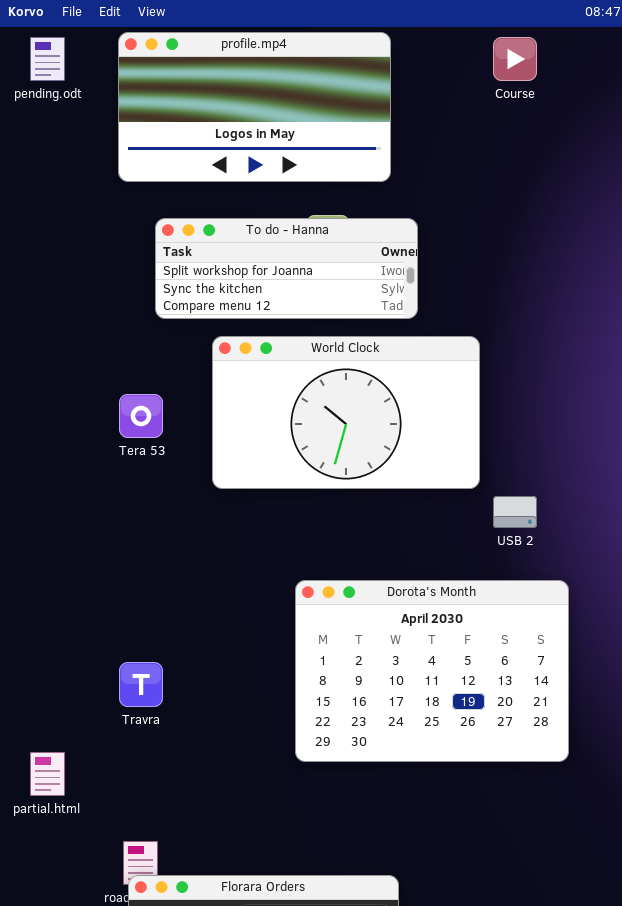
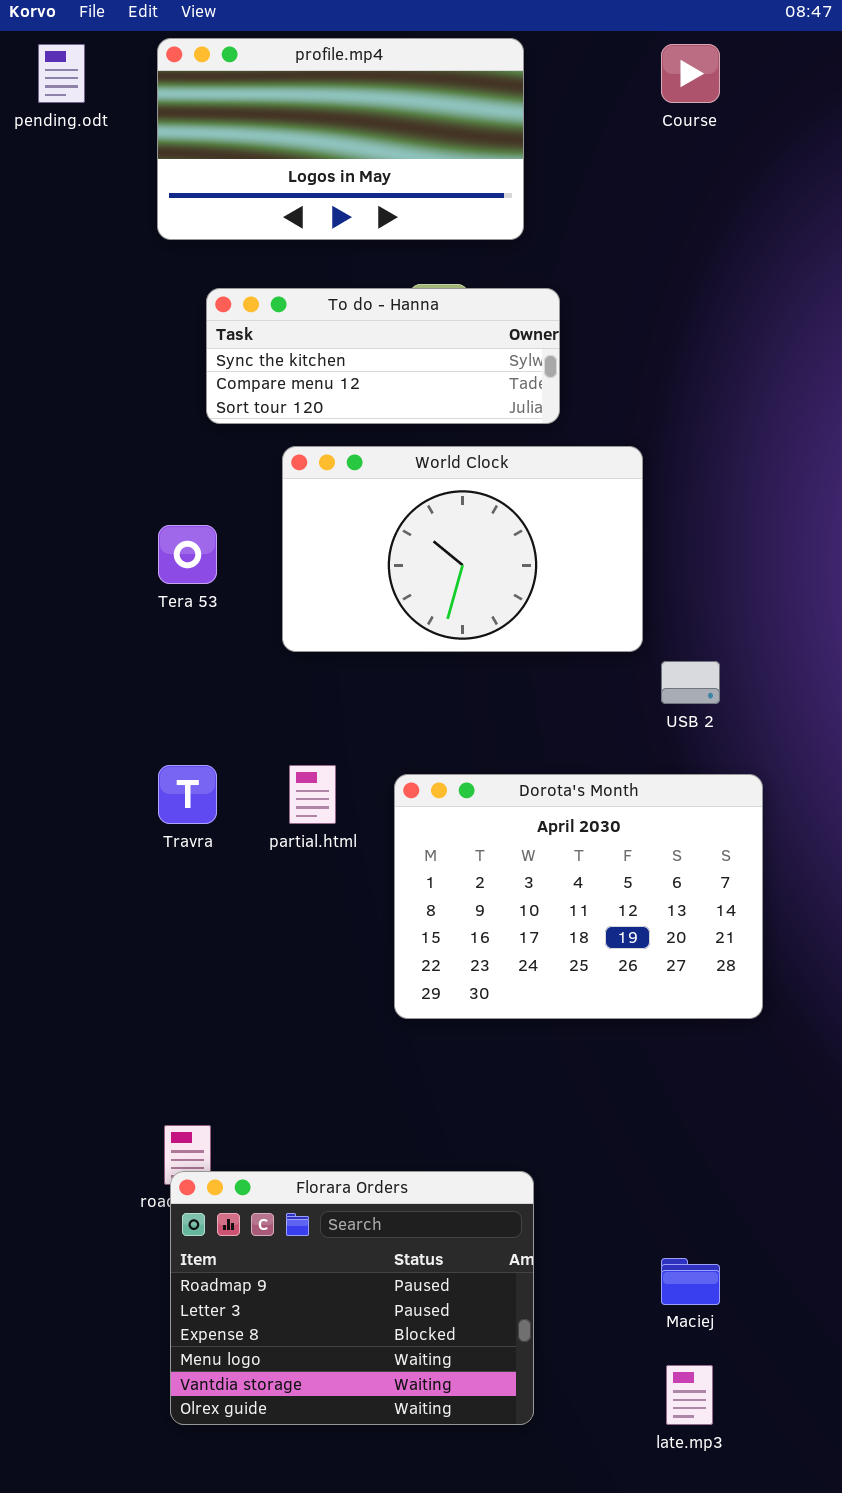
To do - Hanna: [155,218,418,319] -> [206,288,560,424], scrolled down 1 row
Travra: [119,662,163,707] -> [158,765,217,824], moved
partial.html: [30,752,65,796] -> [289,765,336,824], moved

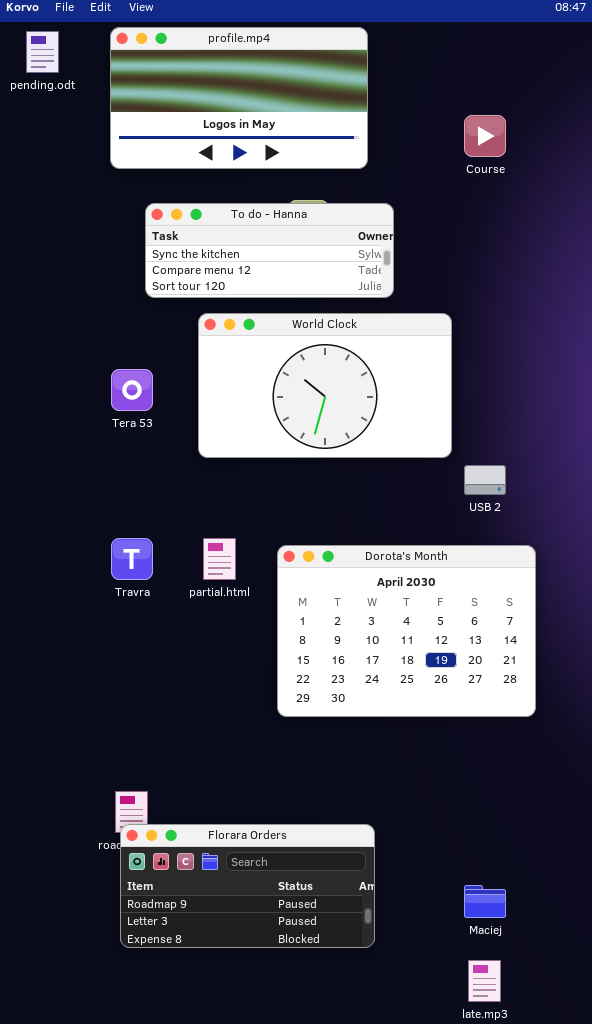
Course: [661,44,720,103] -> [464,115,506,157], moved
Florara Orders: [170,1171,534,1425] -> [120,824,375,948], resized

